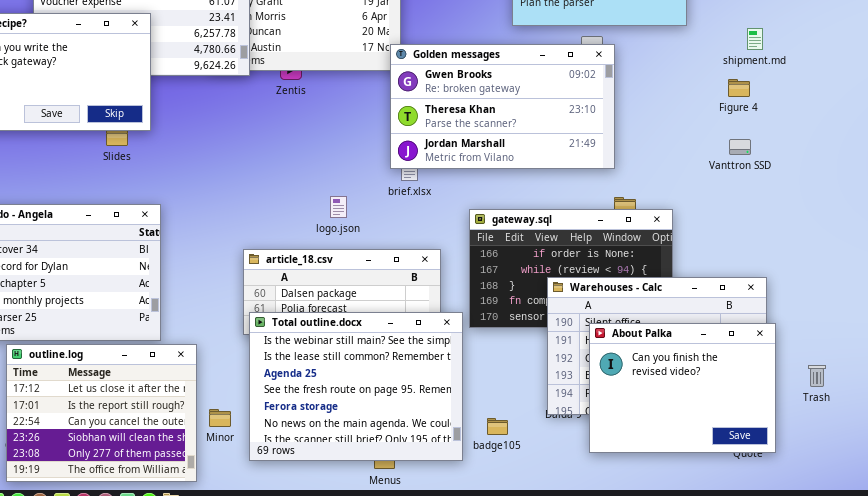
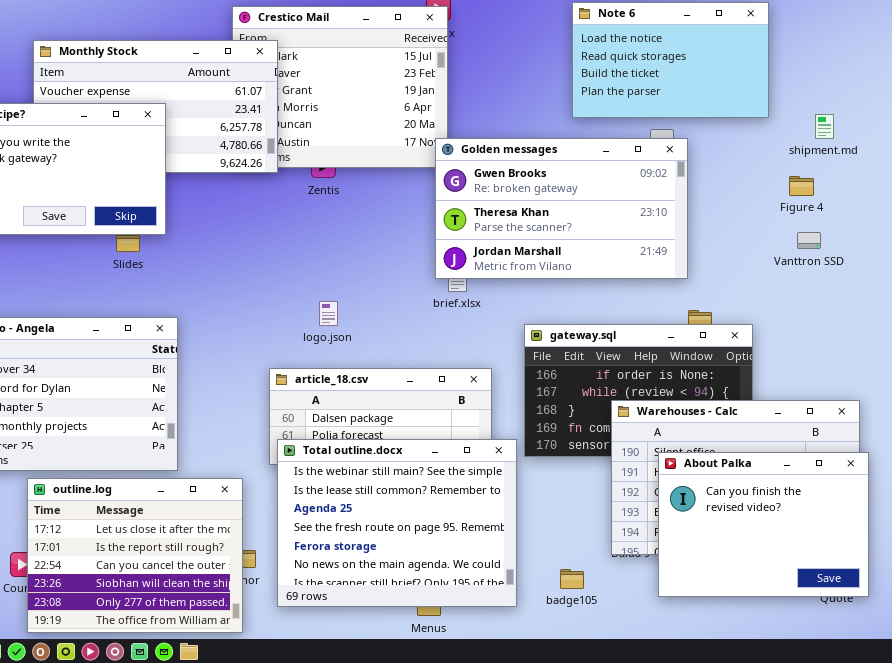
shipment.md: [747,28,763,50] -> [815,114,834,139], moved
Figure 4: [728,79,750,97] -> [789,176,814,196], moved
Vanttron SSD: [729,139,751,155] -> [797,232,821,249], moved
logo.json: [330,196,347,218] -> [319,301,338,326], moved
outline.log: [6,344,197,482] -> [27,478,243,633], moved
badge105: [487,418,508,435] -> [560,569,584,589], moved

